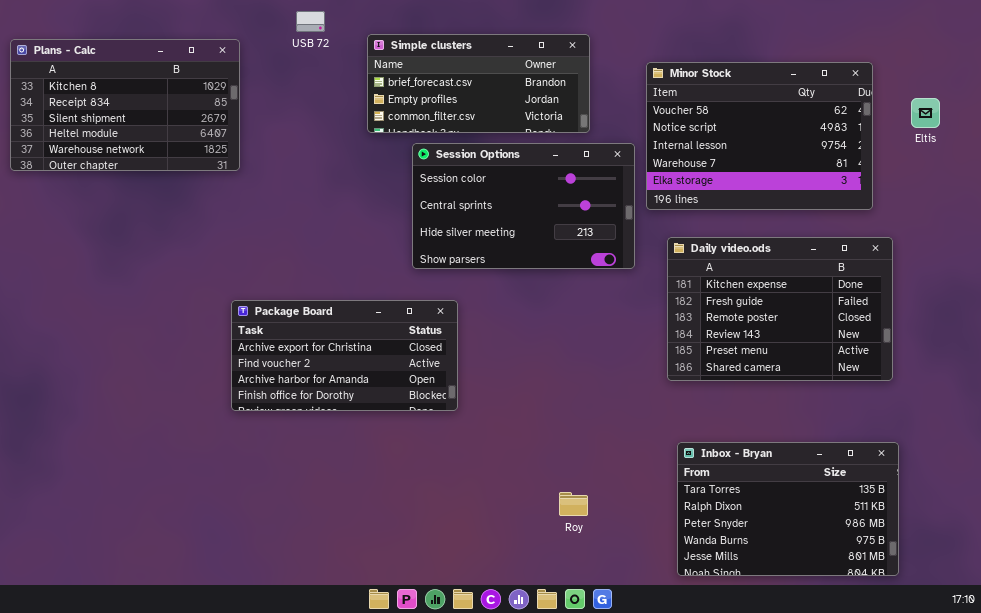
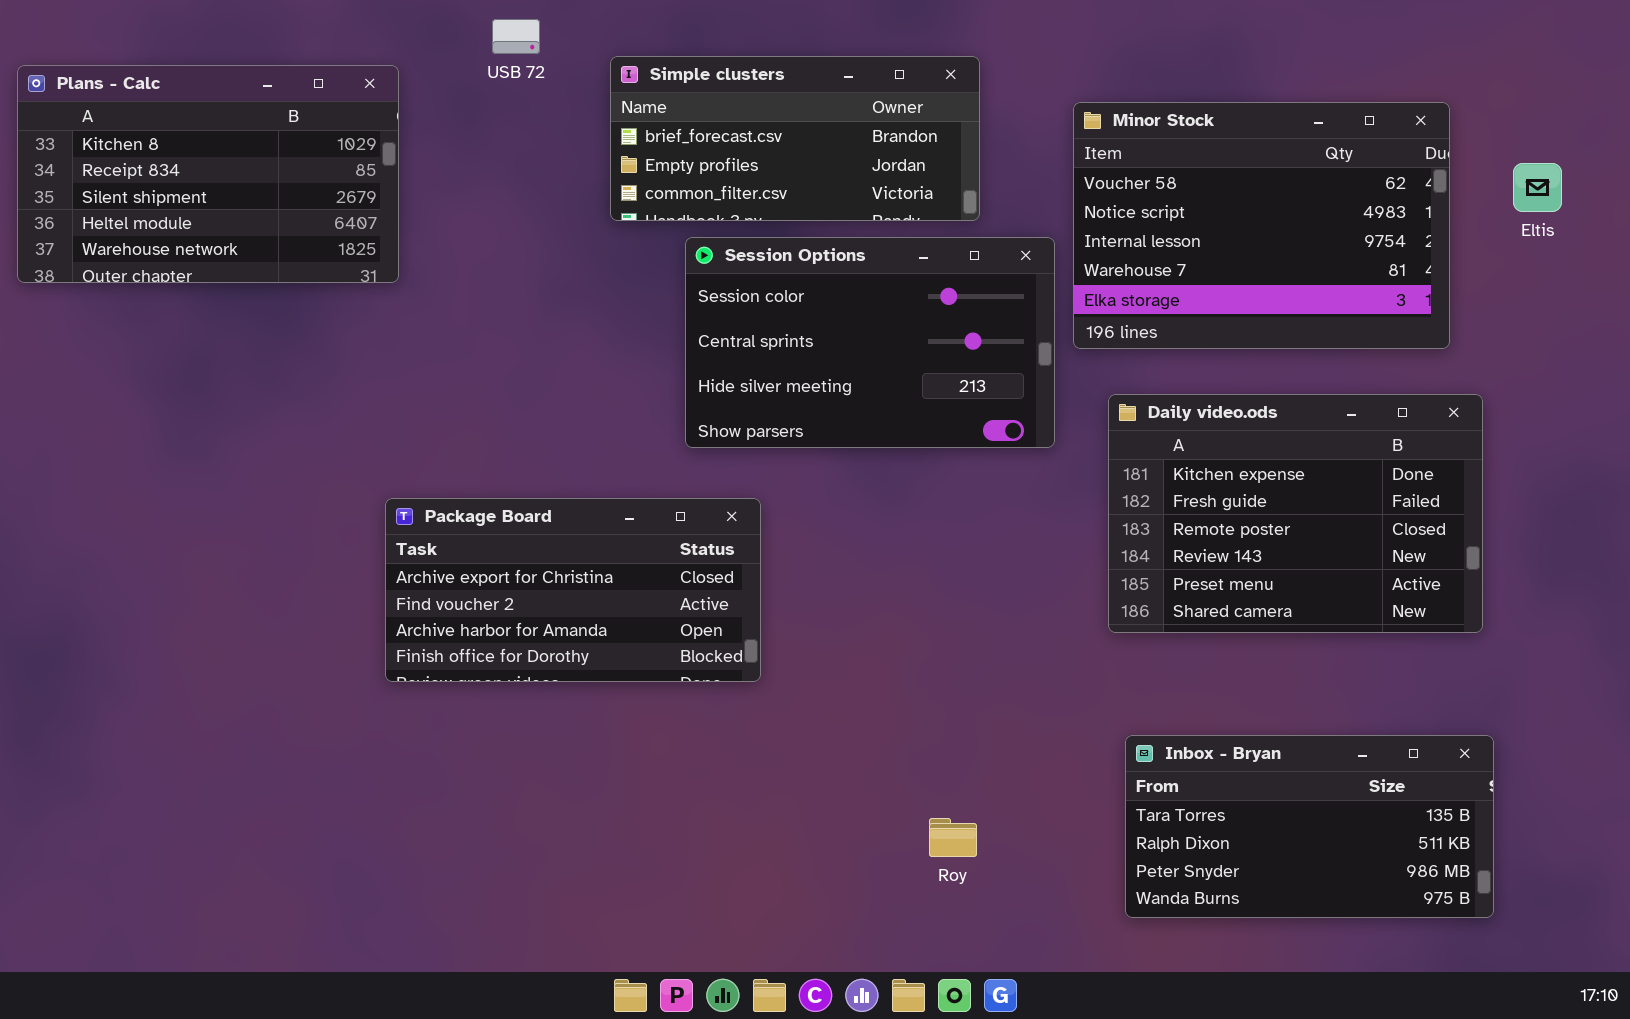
Inbox - Bryan: [677,442,899,576] -> [1125,735,1494,918], resized

